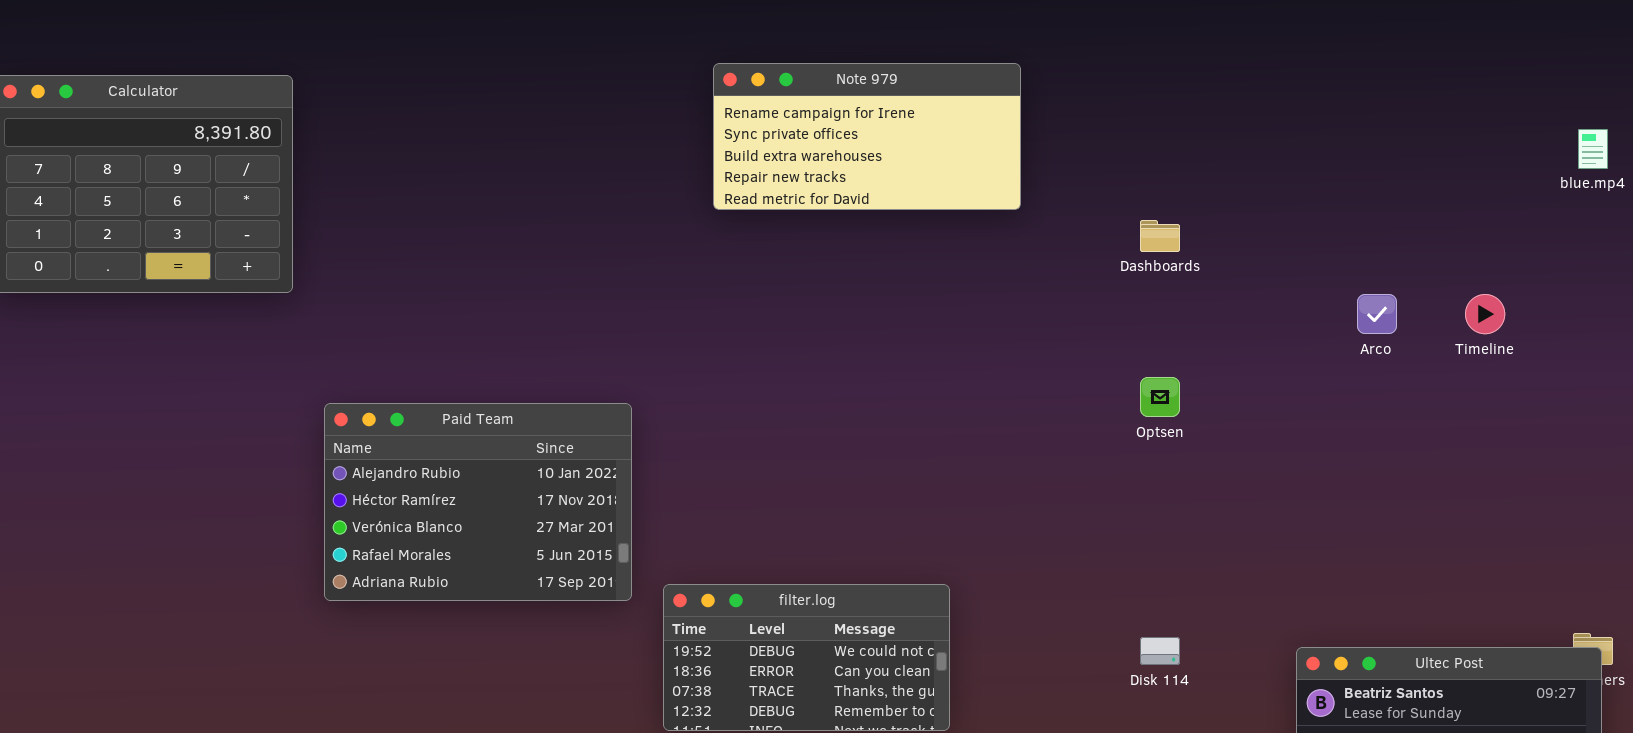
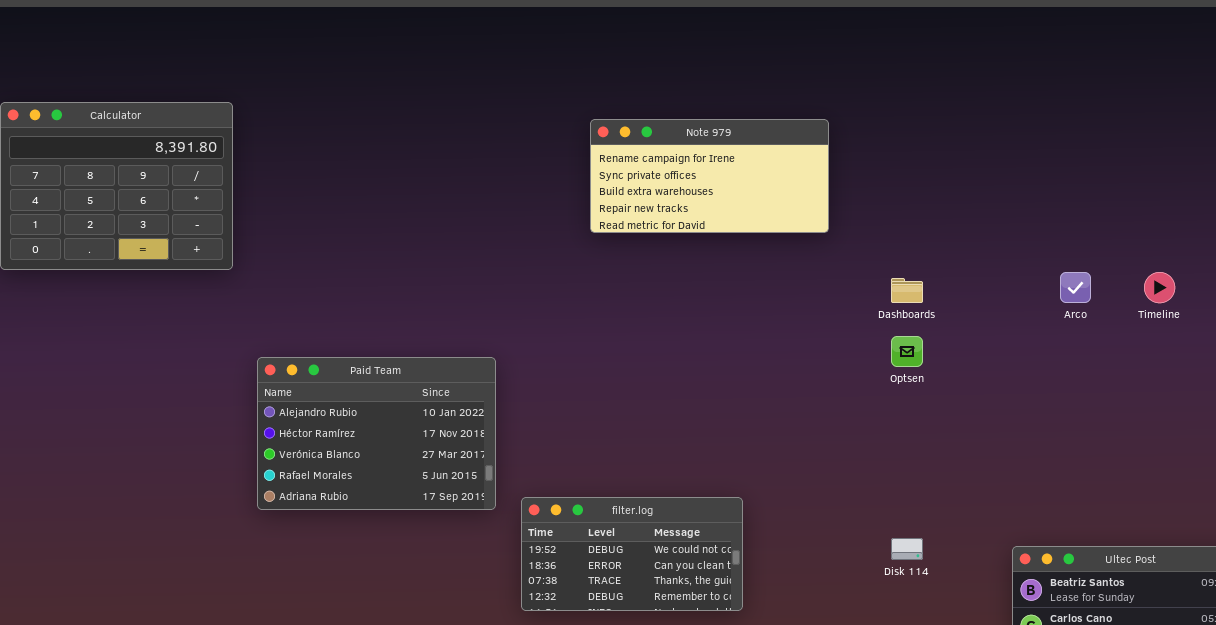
Note 979: [713,63,1021,210] -> [590,119,829,233], moved
Dashboards: [1140,220,1180,252] -> [891,278,923,303], moved

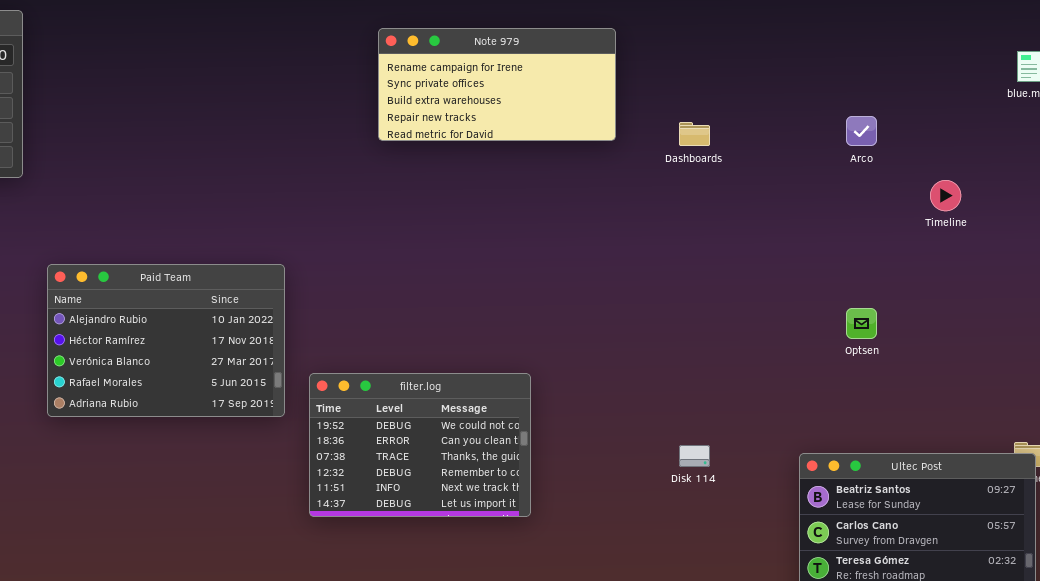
Arco: [1060,272,1091,303] -> [846,116,877,146], moved
Dashboards: [891,278,923,303] -> [679,122,710,146], moved
Optsen: [891,336,923,367] -> [846,308,877,339], moved
filter.log: [521,497,743,611] -> [309,373,531,517], resized

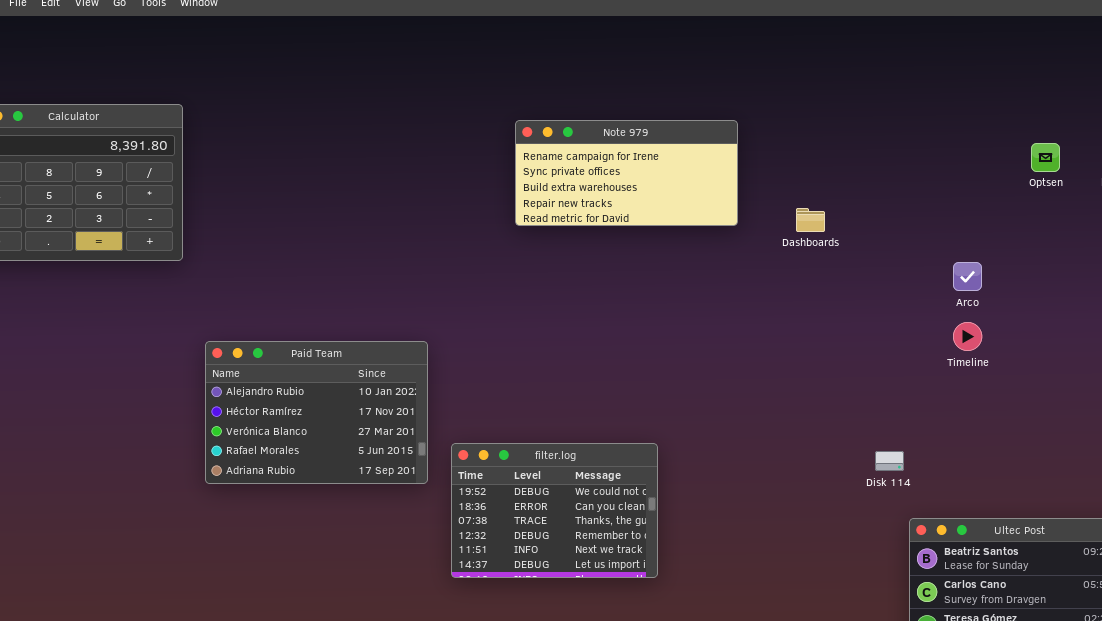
Arco: [846,116,877,146] -> [953,262,982,291], moved
Timeline: [930,180,961,211] -> [953,322,982,351], moved
Optsen: [846,308,877,339] -> [1031,143,1060,172], moved
Disk 114: [679,445,710,467] -> [875,451,904,471], moved

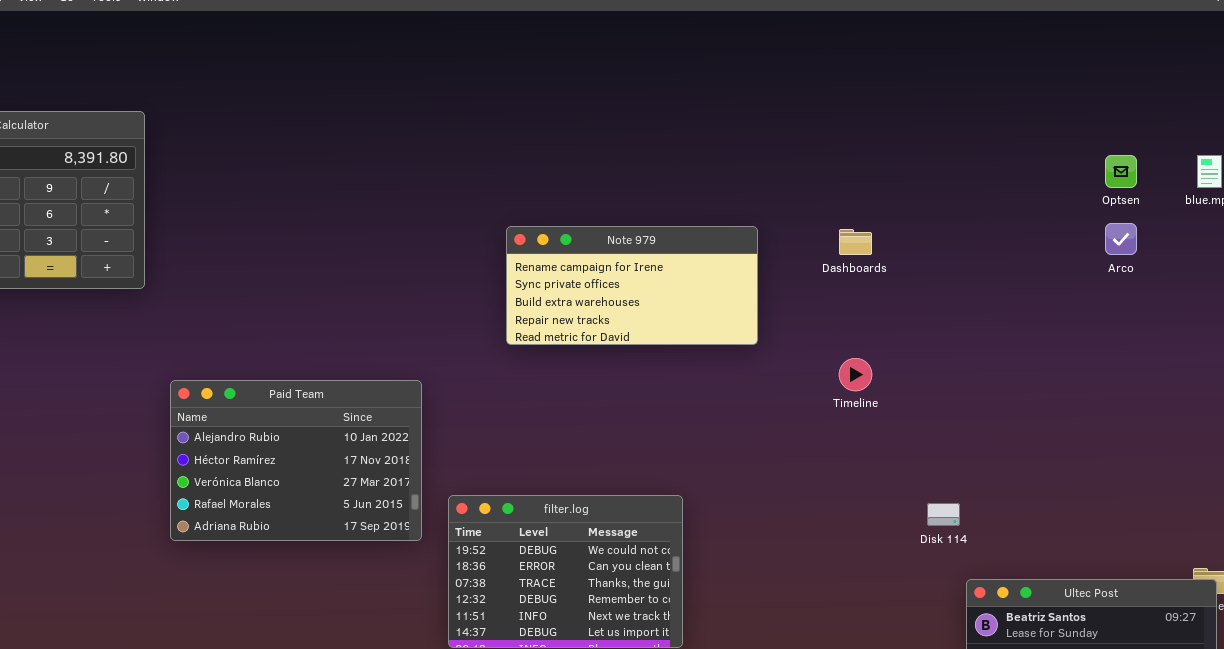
Note 979: [515,120,738,226] -> [506,226,758,345], moved
Arco: [953,262,982,291] -> [1105,223,1137,255], moved
Timeline: [953,322,982,351] -> [839,358,872,391], moved

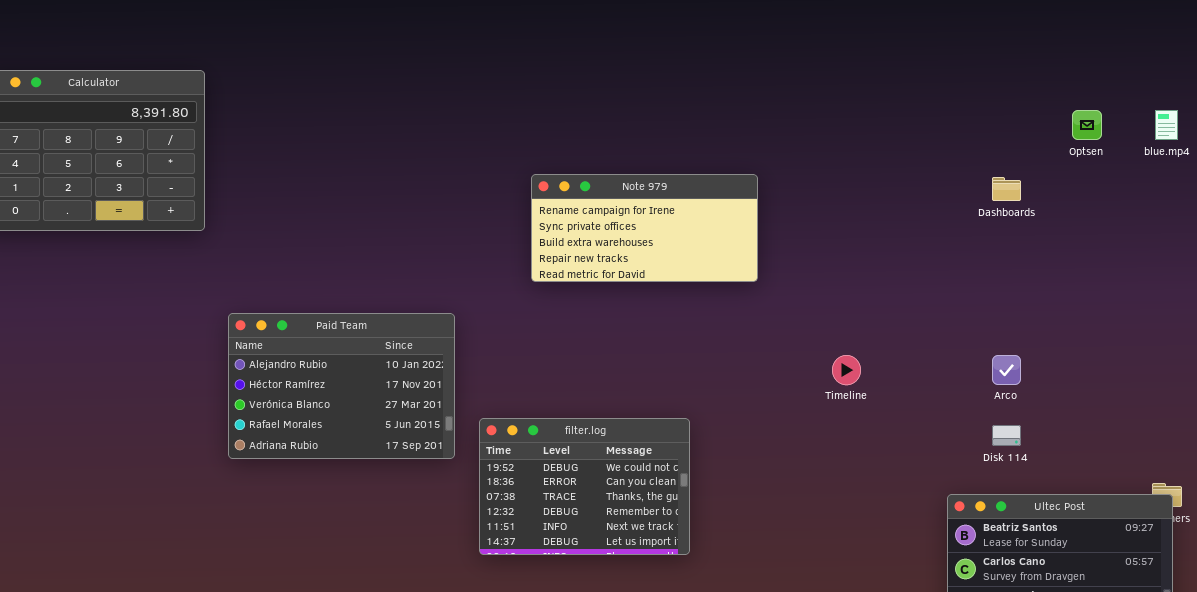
Arco: [1105,223,1137,255] -> [992,355,1021,385], moved
Dashboards: [839,229,872,255] -> [992,177,1021,201], moved
Timeline: [839,358,872,391] -> [832,355,861,385], moved
Disk 114: [927,503,960,526] -> [992,425,1021,446], moved

